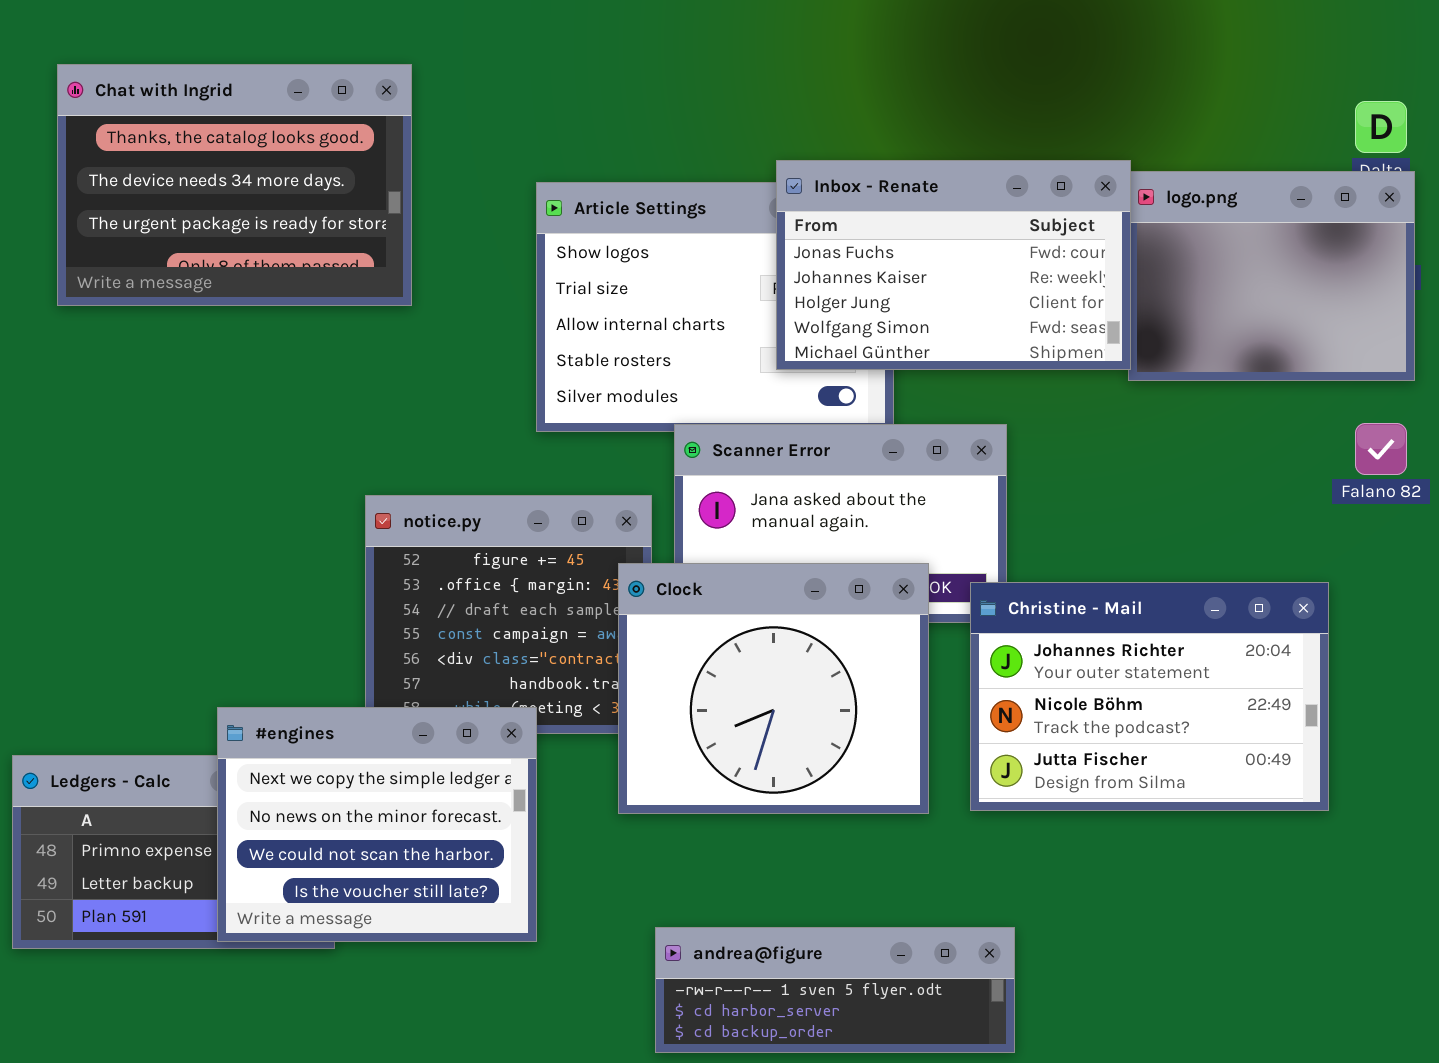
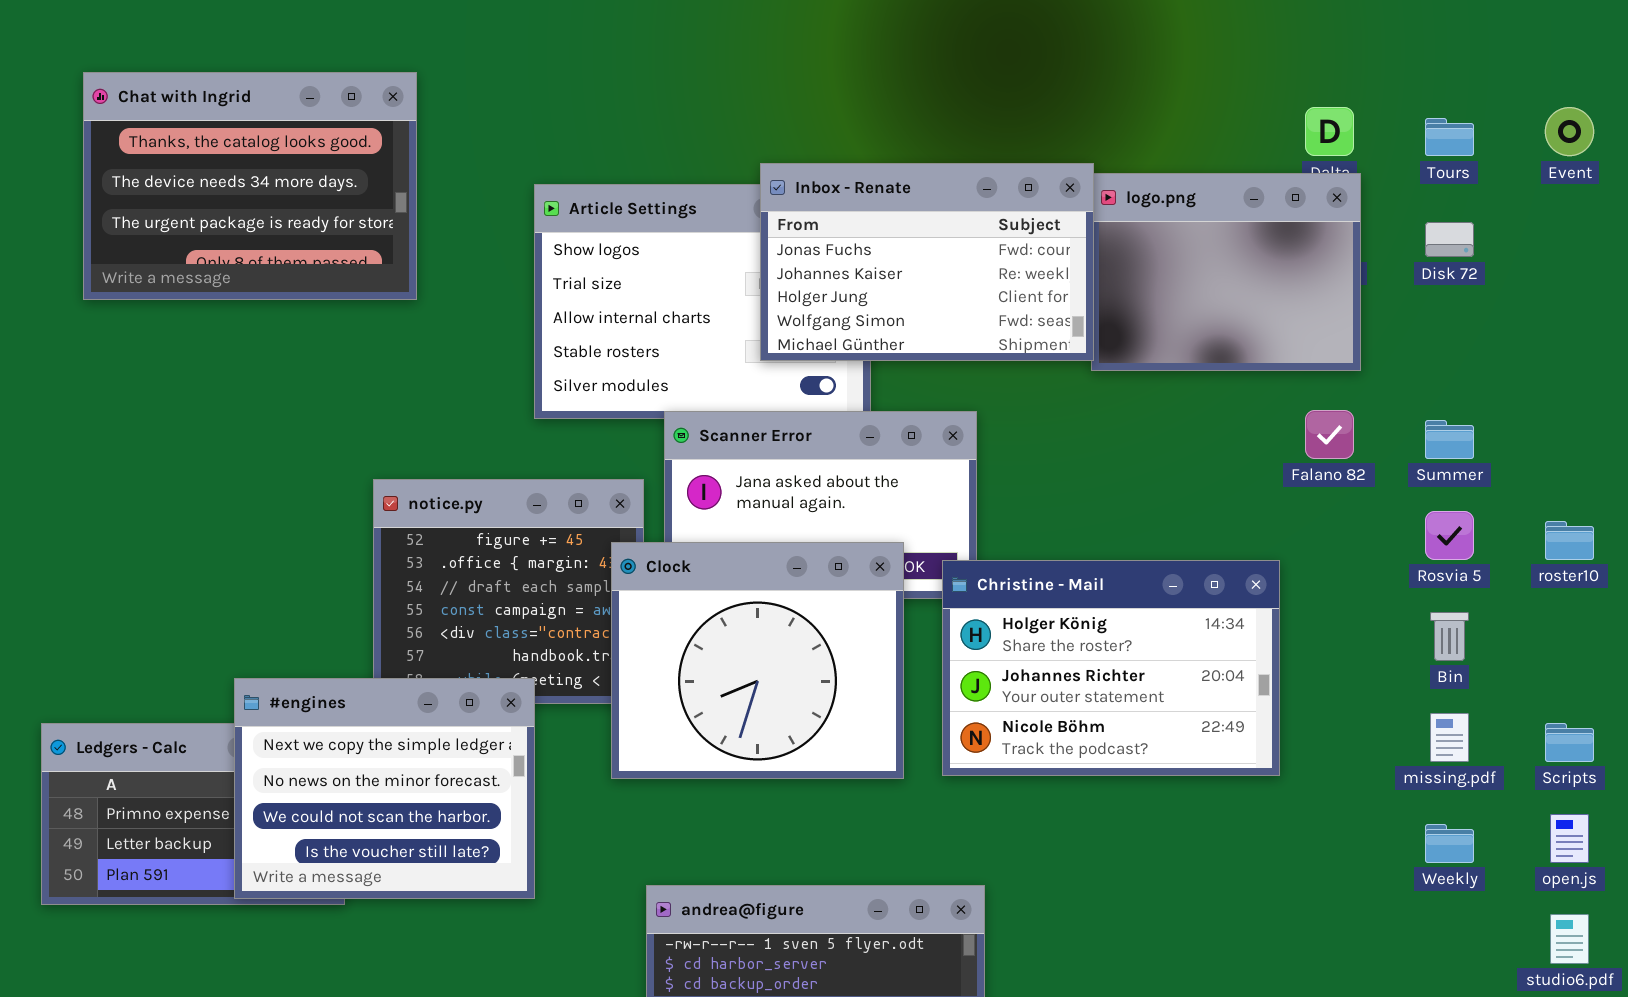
Christine - Mail: [970,582,1329,811] -> [942,560,1280,776], scrolled up 1 row

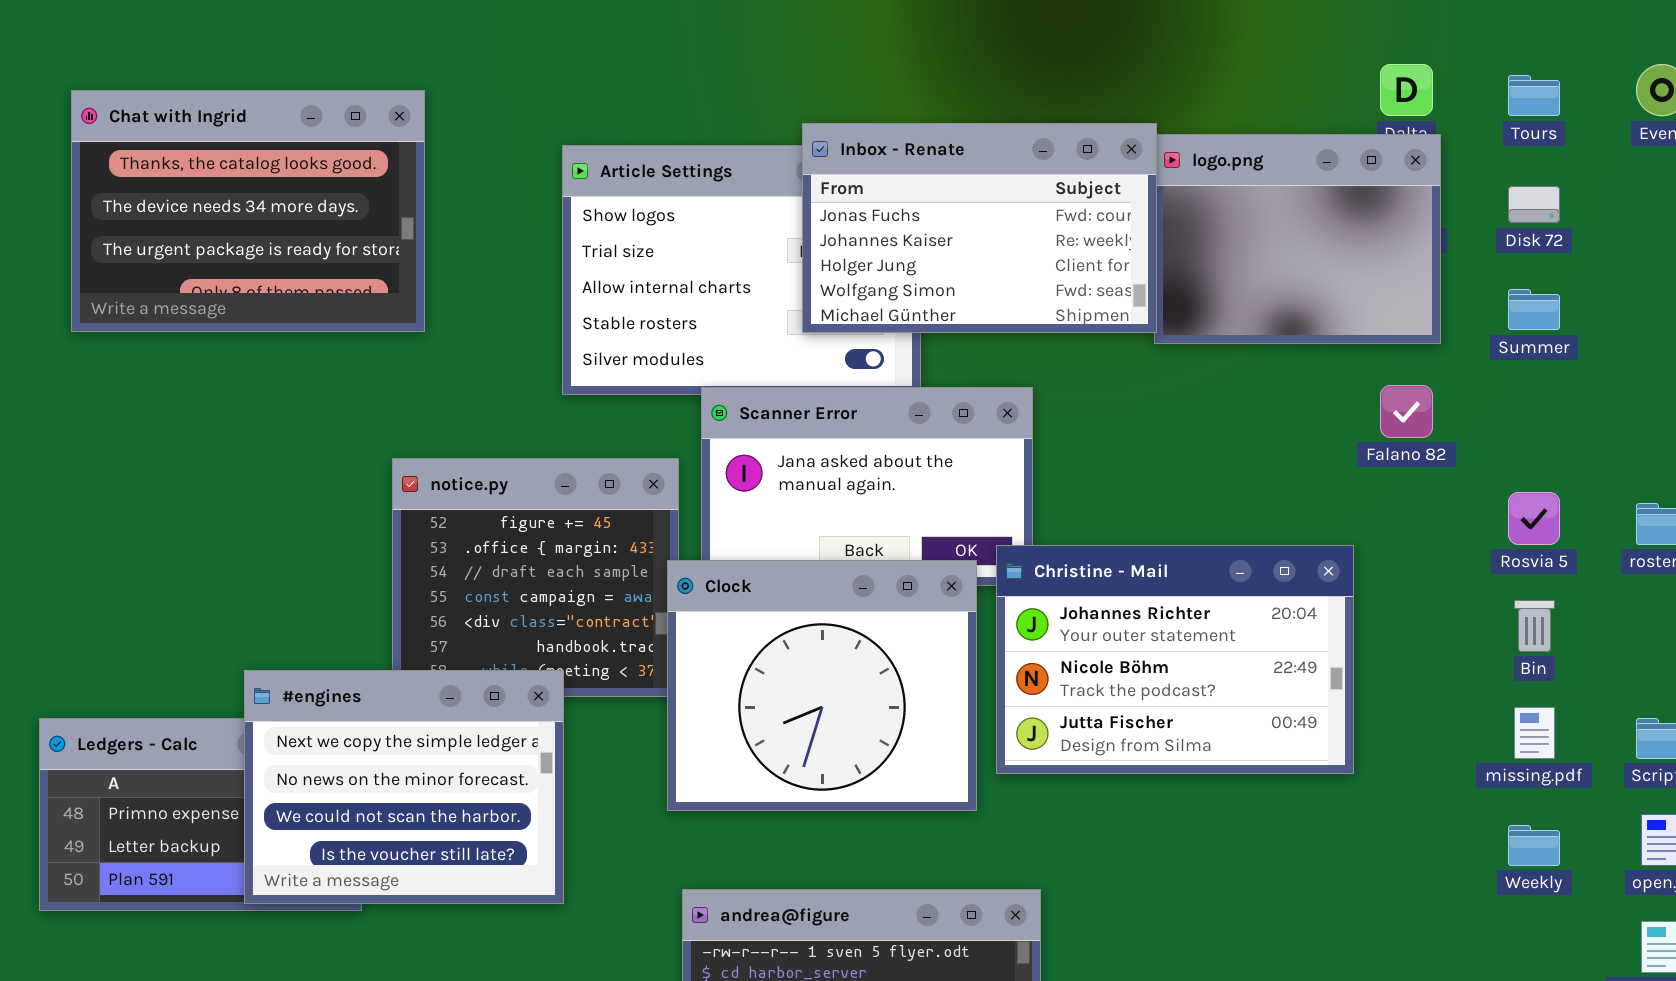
Chat with Ingrid: [83,72,417,300] -> [71,90,425,332], moved
Summer: [1425,420,1474,459] -> [1508,289,1560,330], moved
Clock: [611,542,904,779] -> [667,560,977,811], moved
Christine - Mail: [942,560,1280,776] -> [996,545,1354,774], scrolled down 1 row

